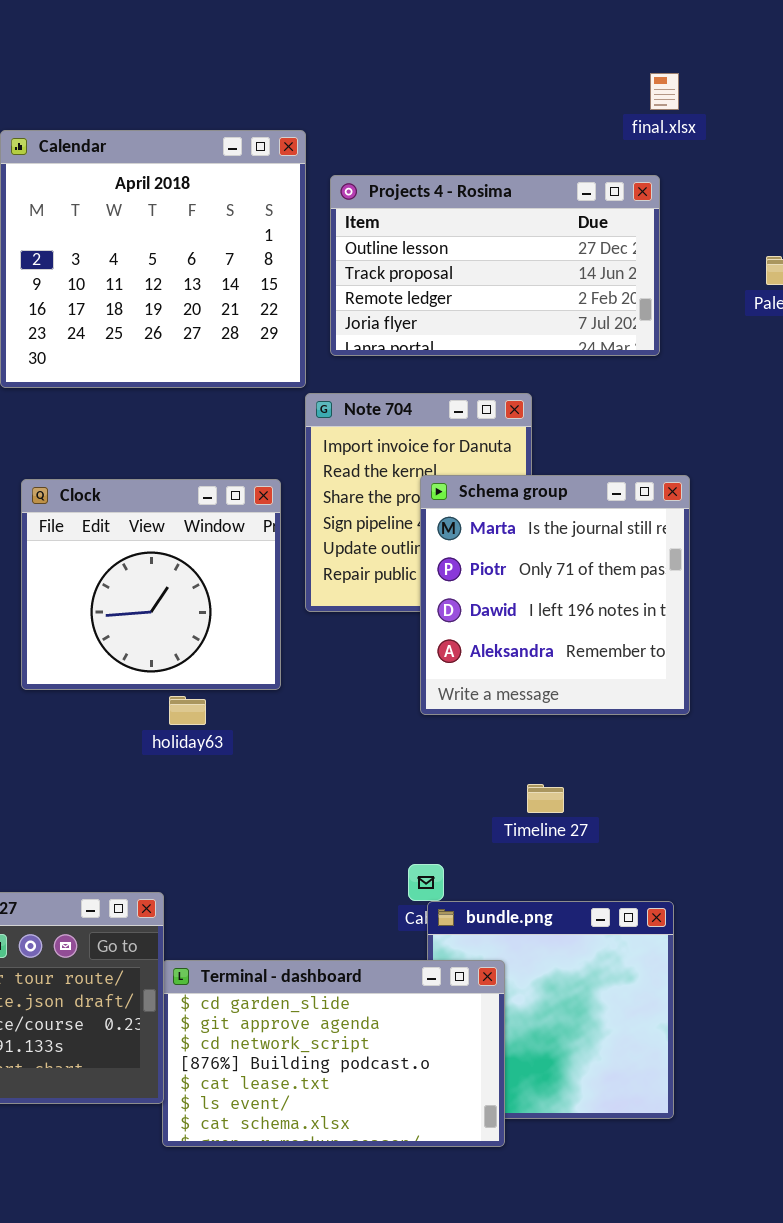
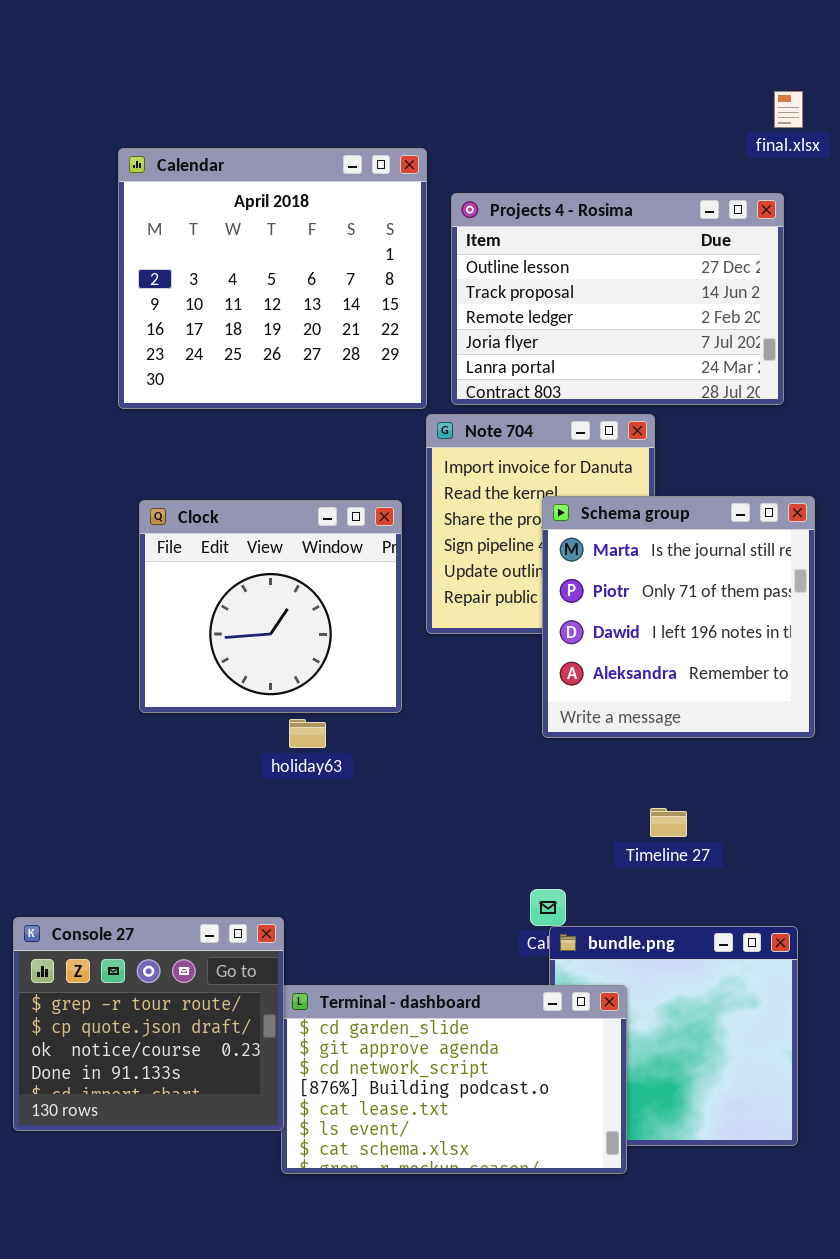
Projects 4 - Rosima: [330,175,660,356] -> [451,193,784,405], resized

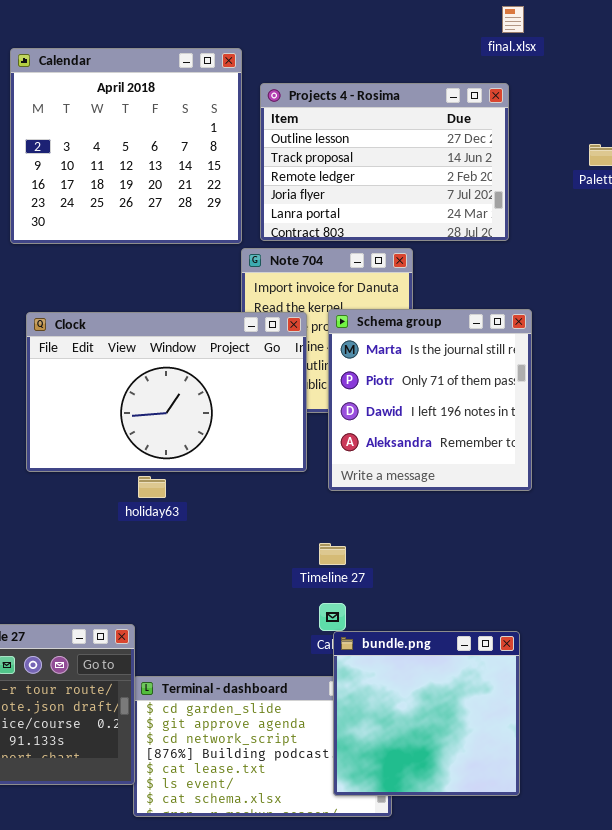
Clock: [139,500,402,713] -> [26,312,307,472], resized
Timeline 27: [650,808,687,837] -> [319,543,346,565], moved
bundle.png: [549,926,798,1146] -> [333,631,520,796], raised

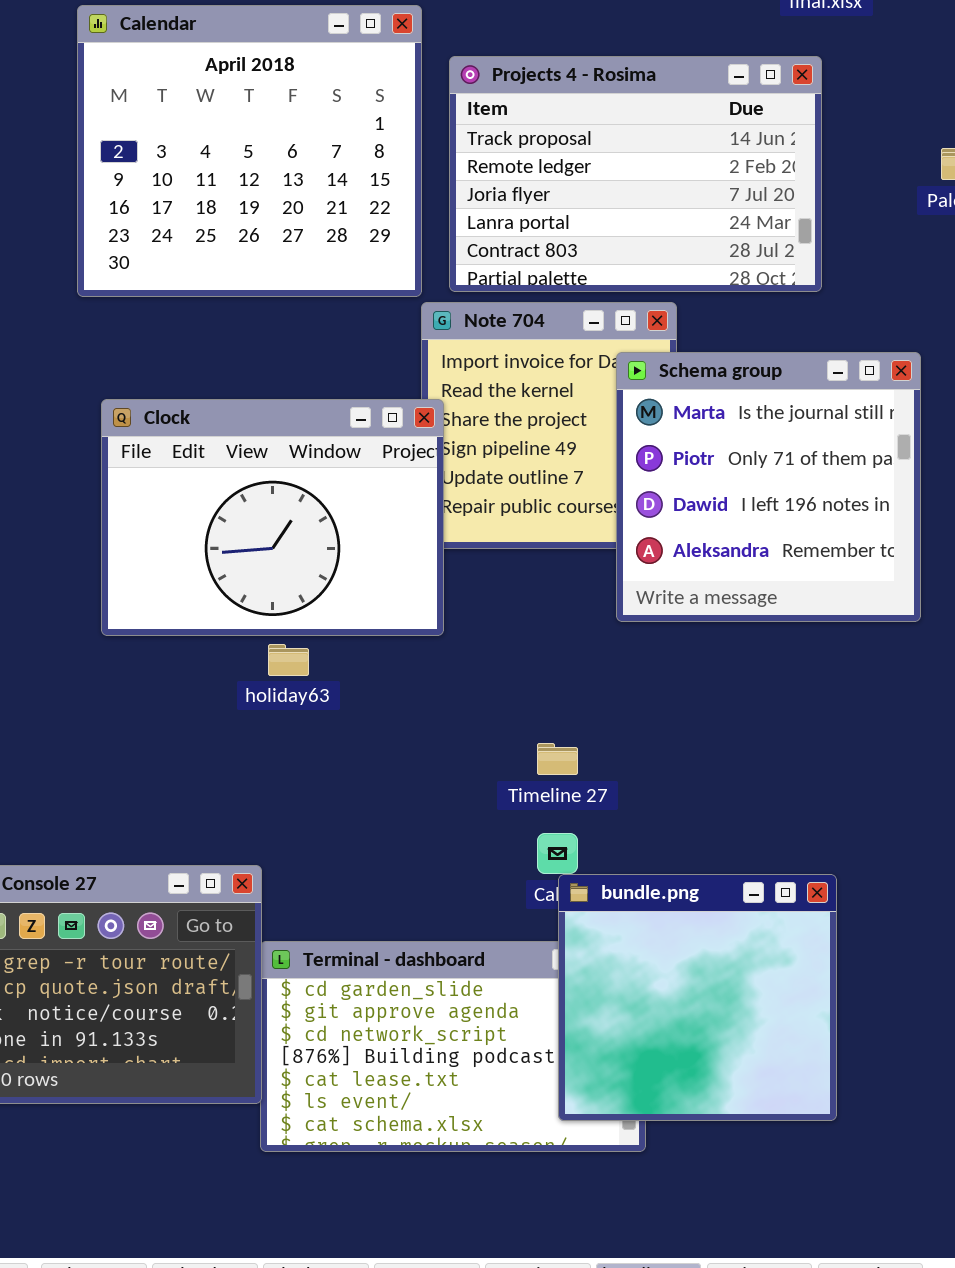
Projects 4 - Rosima: [260,83,509,241] -> [449,56,822,292], scrolled down 1 row
Schema group: [328,309,532,491] -> [616,352,921,622], moved
Clock: [26,312,307,472] -> [101,399,444,636], resized

